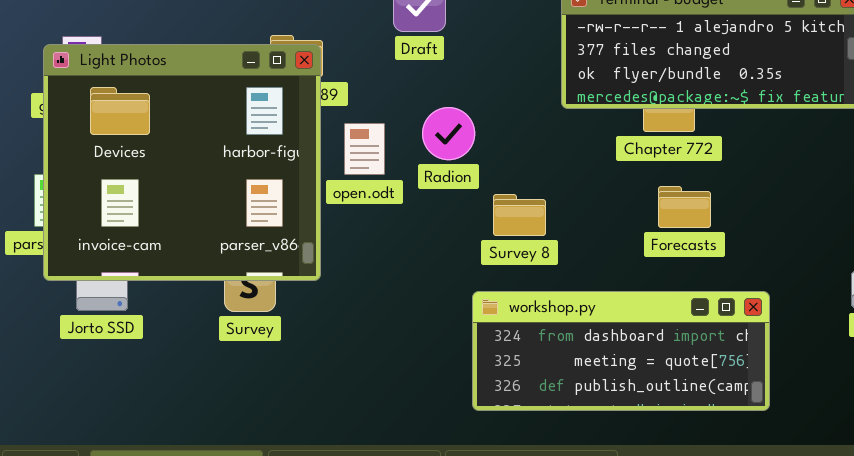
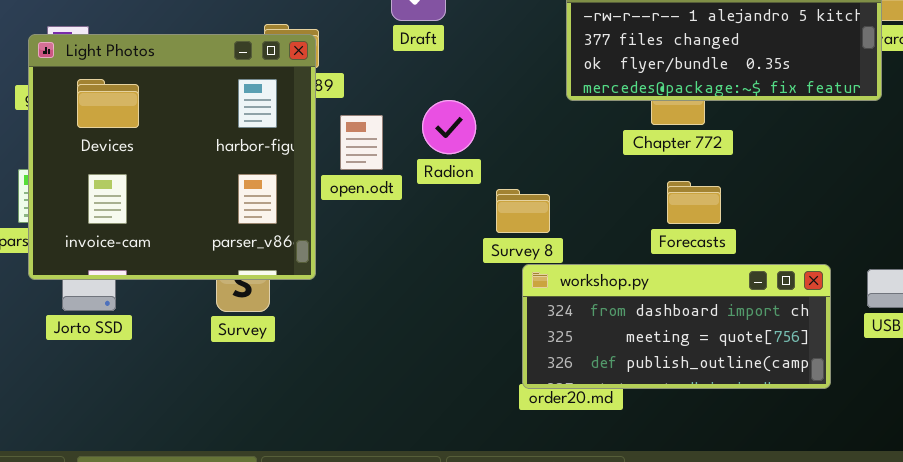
workshop.py: [472,291,770,411] -> [522,264,831,389], moved

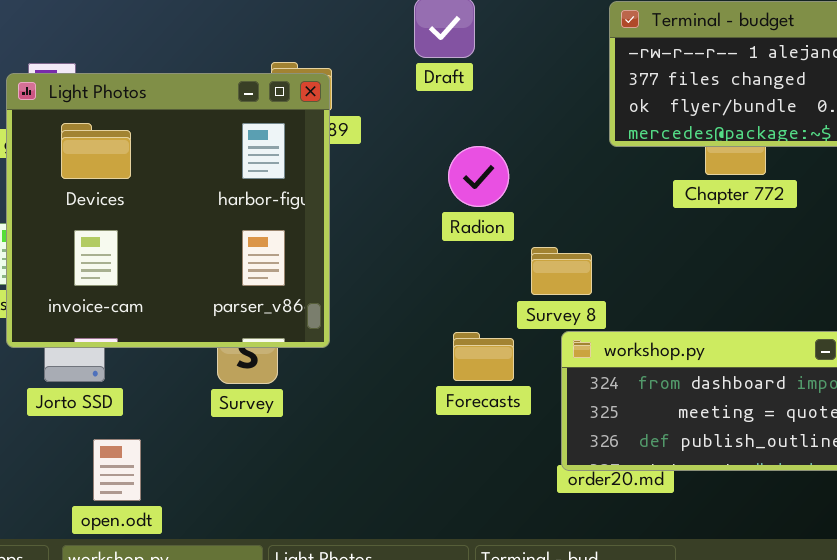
open.odt: [340,115,383,170] -> [93,439,141,501], moved
Forecasts: [667,181,721,224] -> [453,332,514,381], moved

